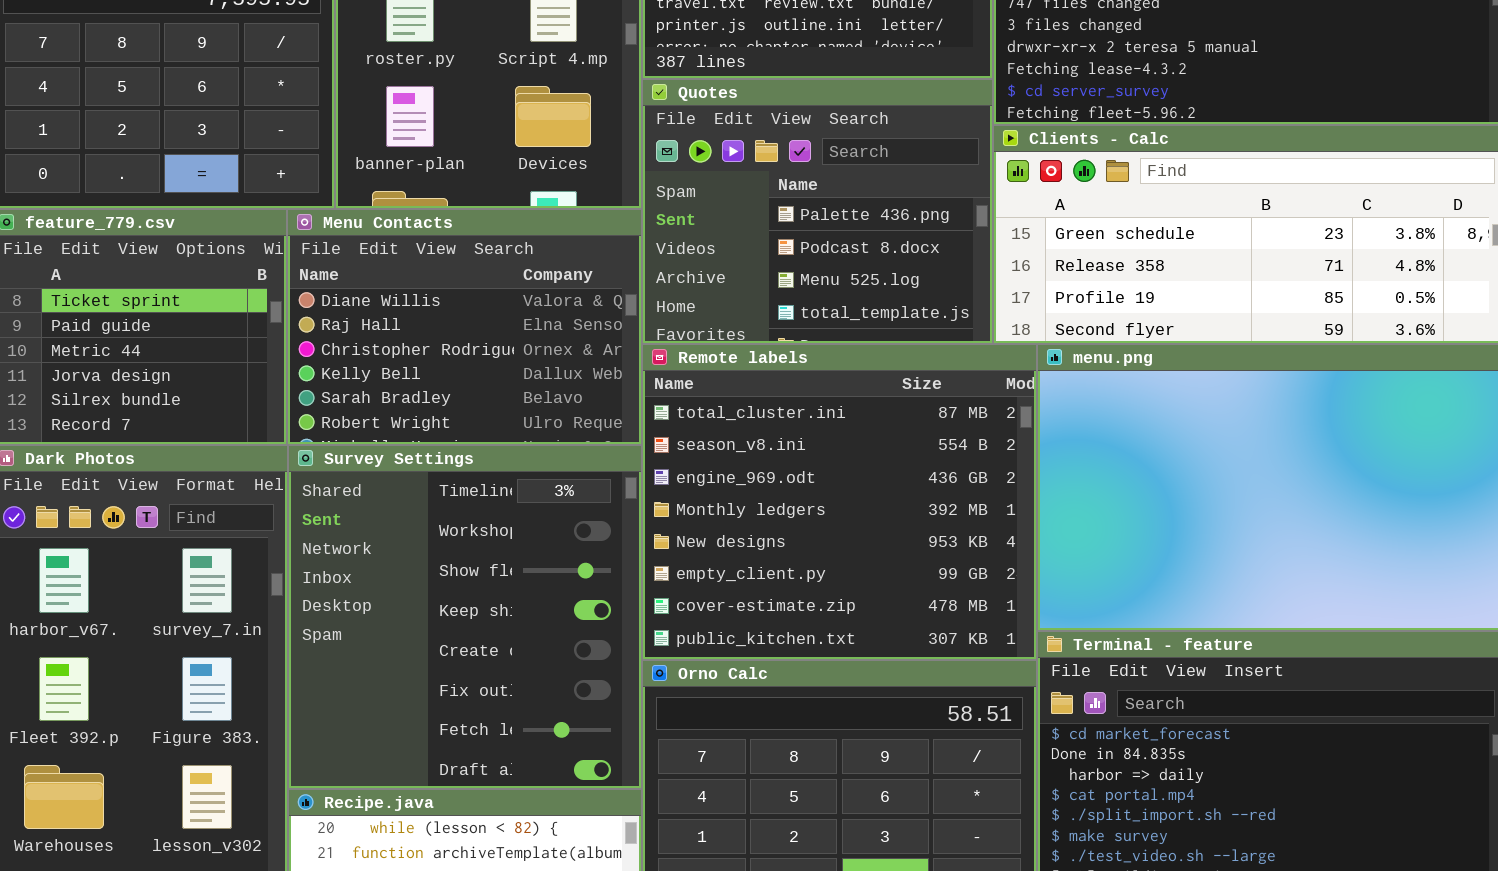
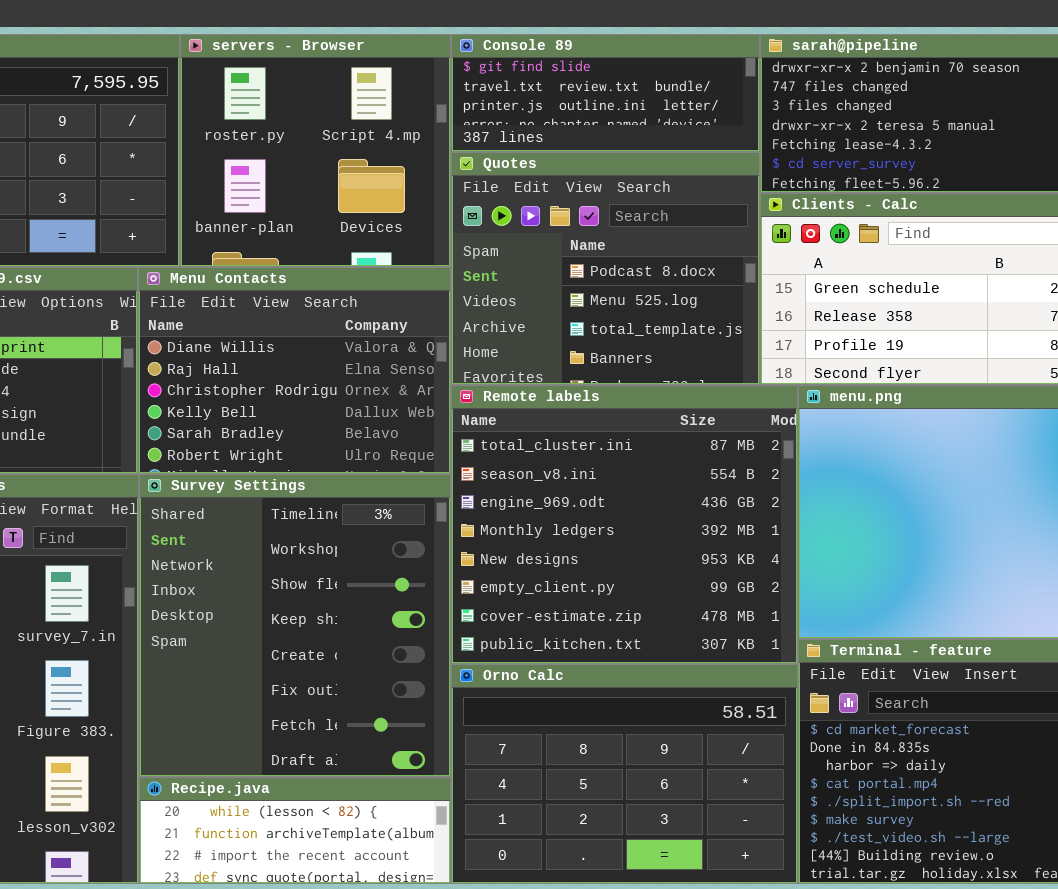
Quotes: [642,79,993,344] -> [451,152,760,385], scrolled down 1 row

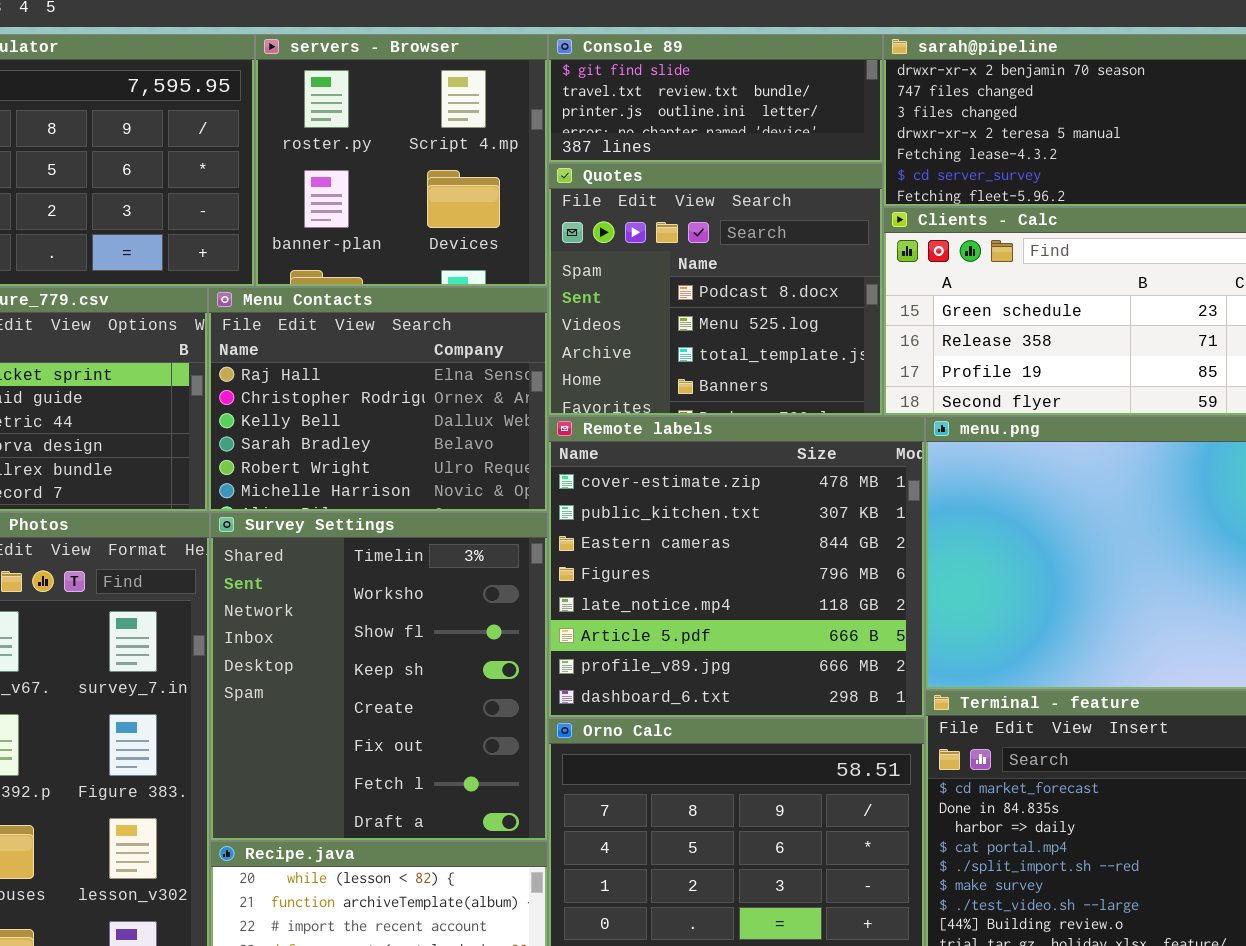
Menu Contacts: [138,267,451,474] -> [208,287,548,512], scrolled down 1 row
Remote labels: [451,385,798,664] -> [548,416,925,718], scrolled down 6 rows

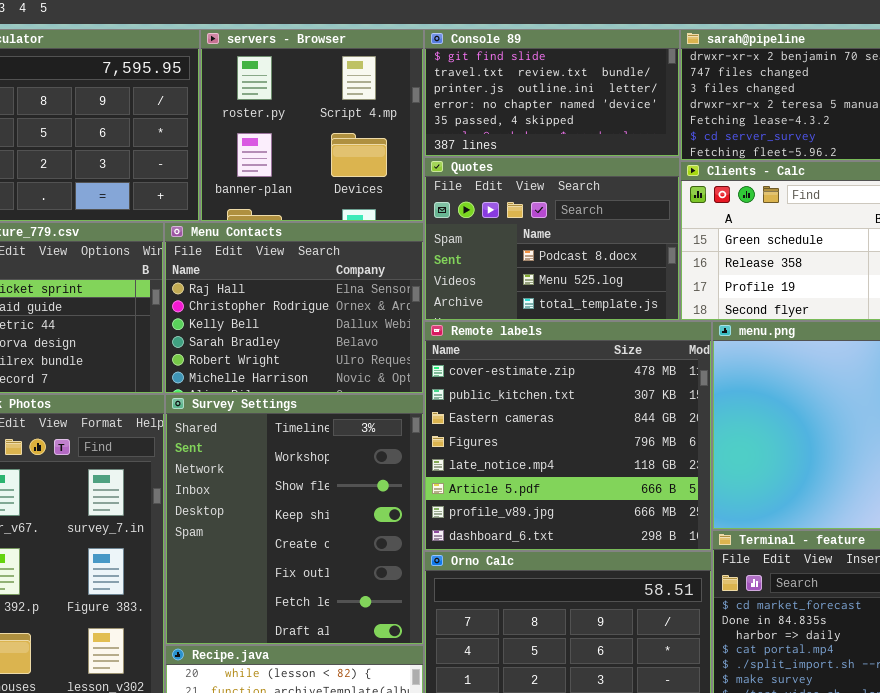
Console 89: [548,34,883,163] -> [424,29,680,157], resized
Quotes: [548,163,883,416] -> [424,157,680,321], resized

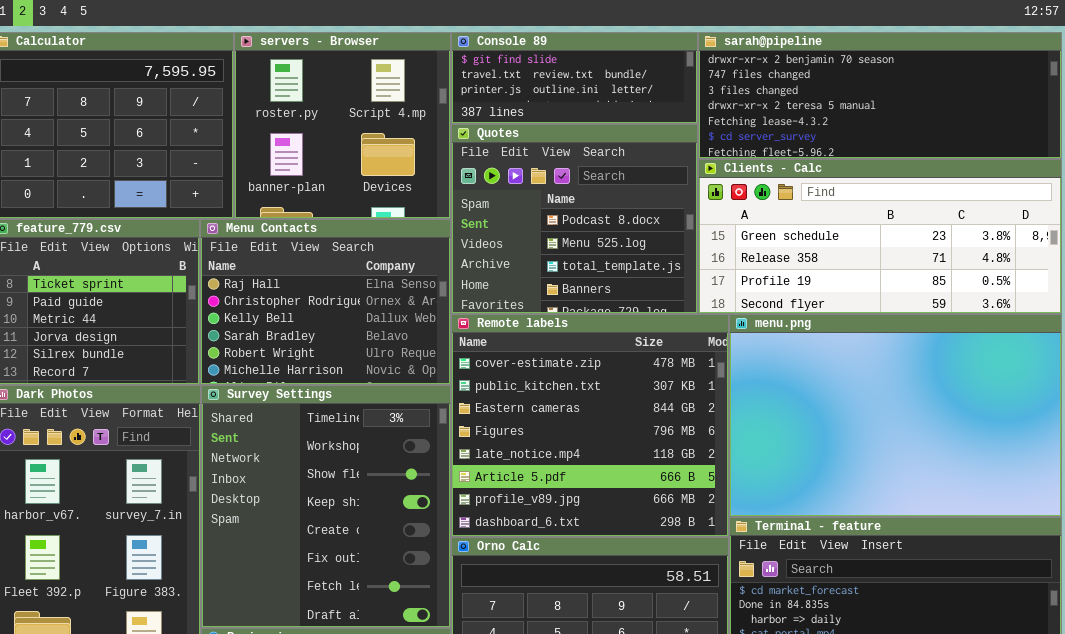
Console 89: [424,29,680,157] -> [451,32,698,124], resized
Quotes: [424,157,680,321] -> [451,124,698,314], resized

